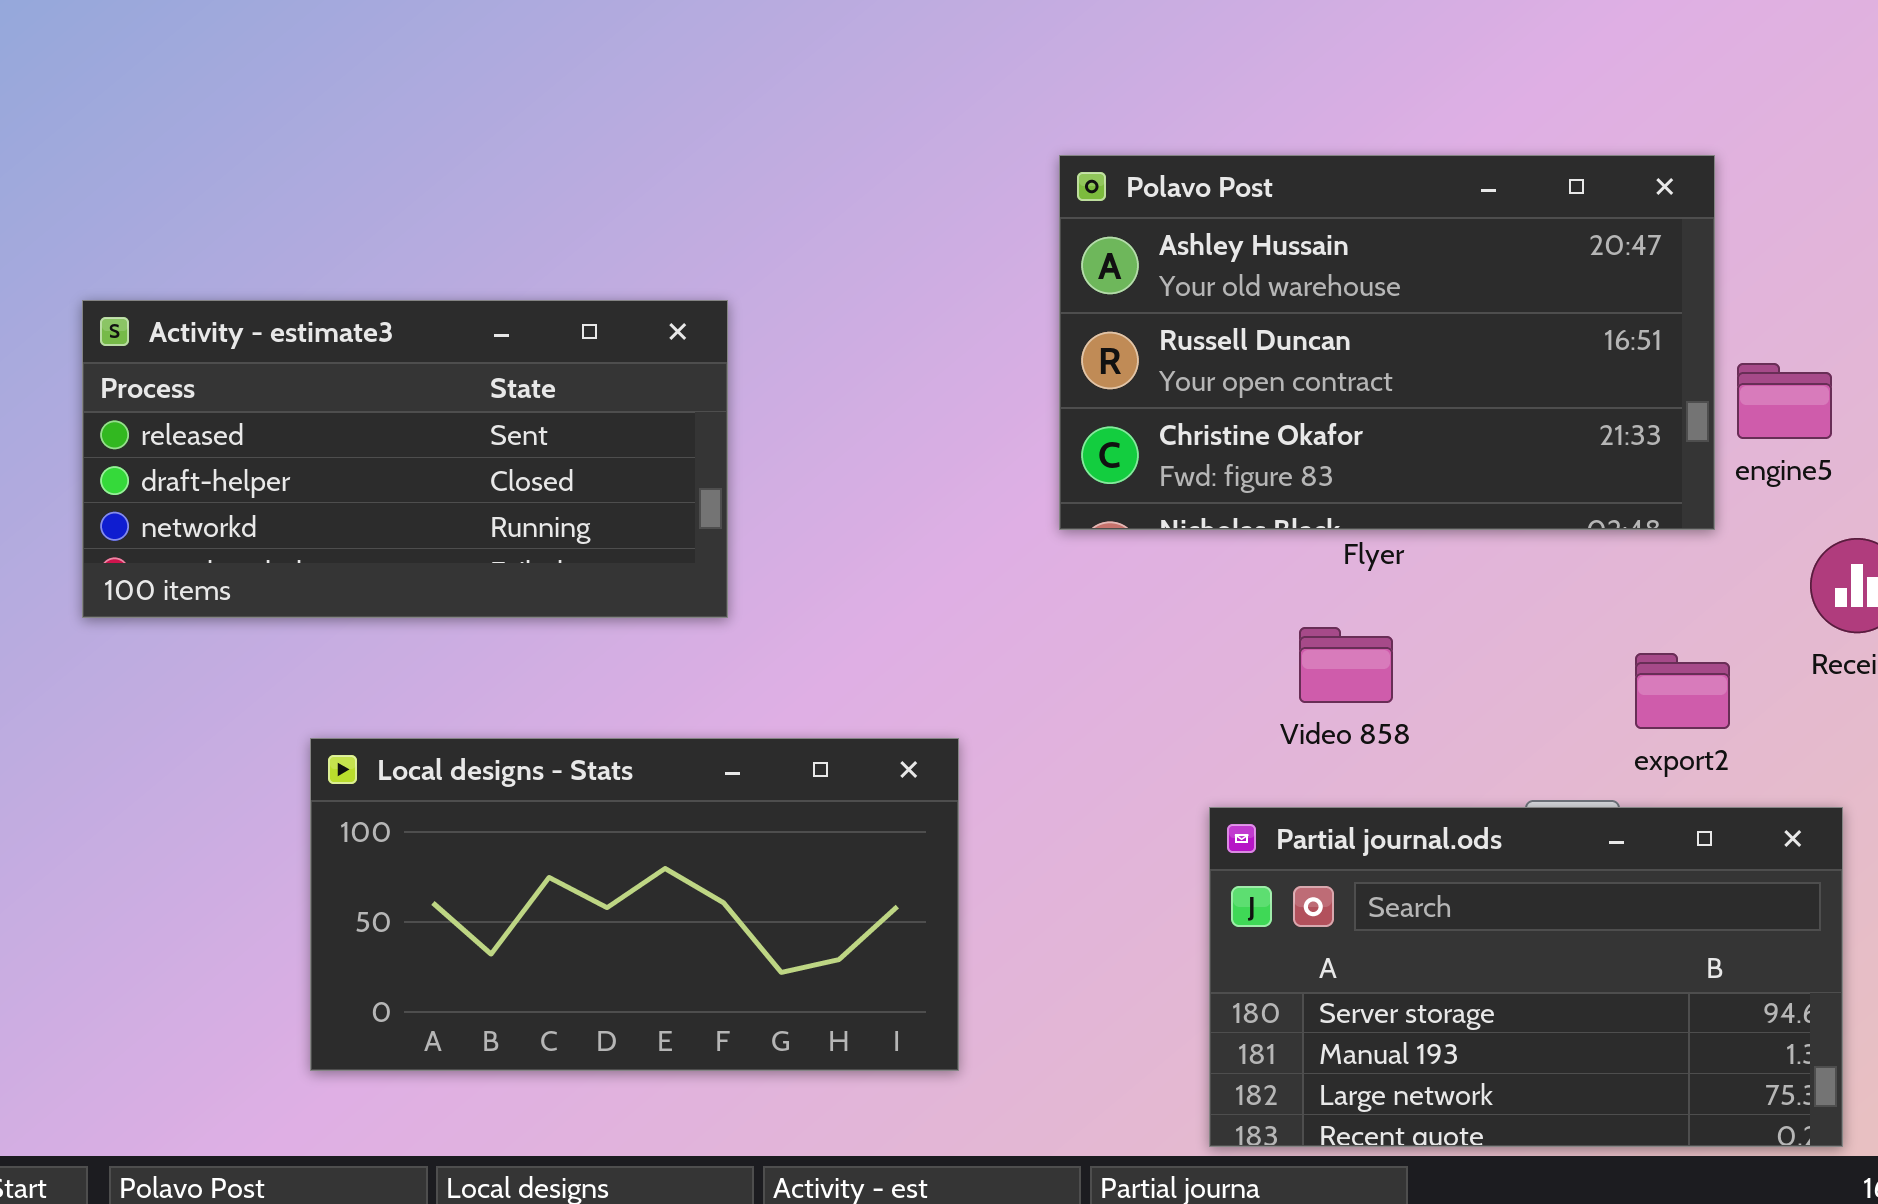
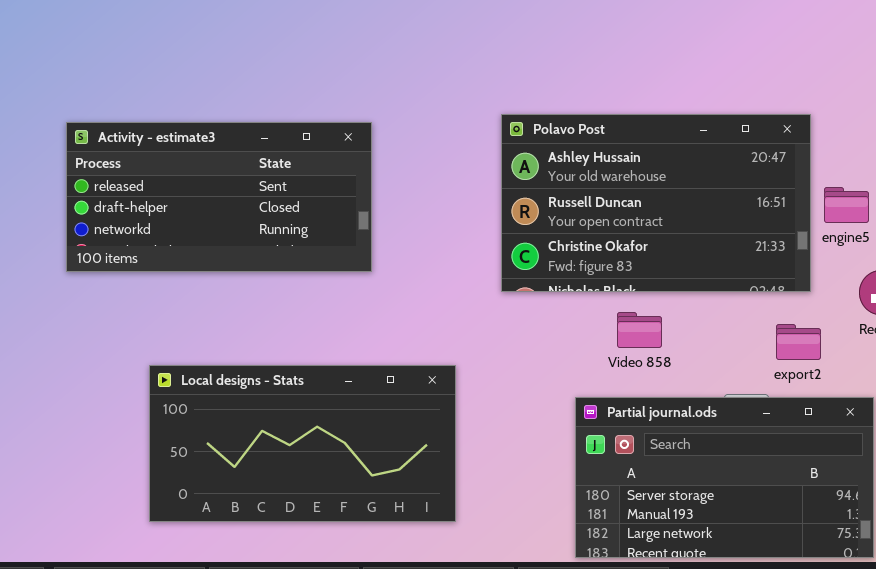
Polavo Post: [1059,155,1715,530] -> [501,114,811,292], moved
Activity - estimate3: [82,300,728,618] -> [66,122,372,272], moved

